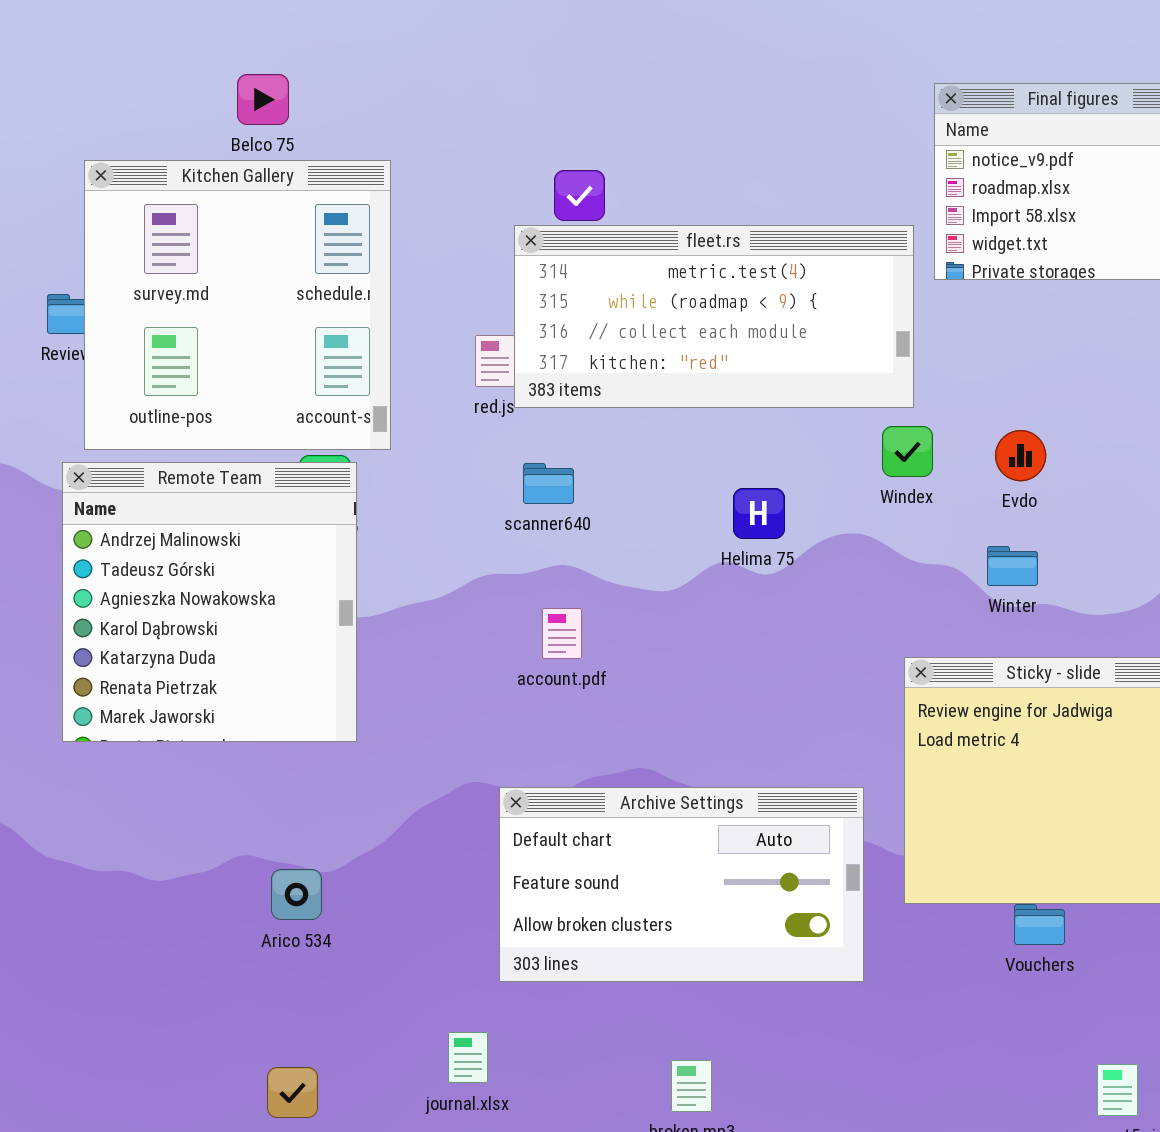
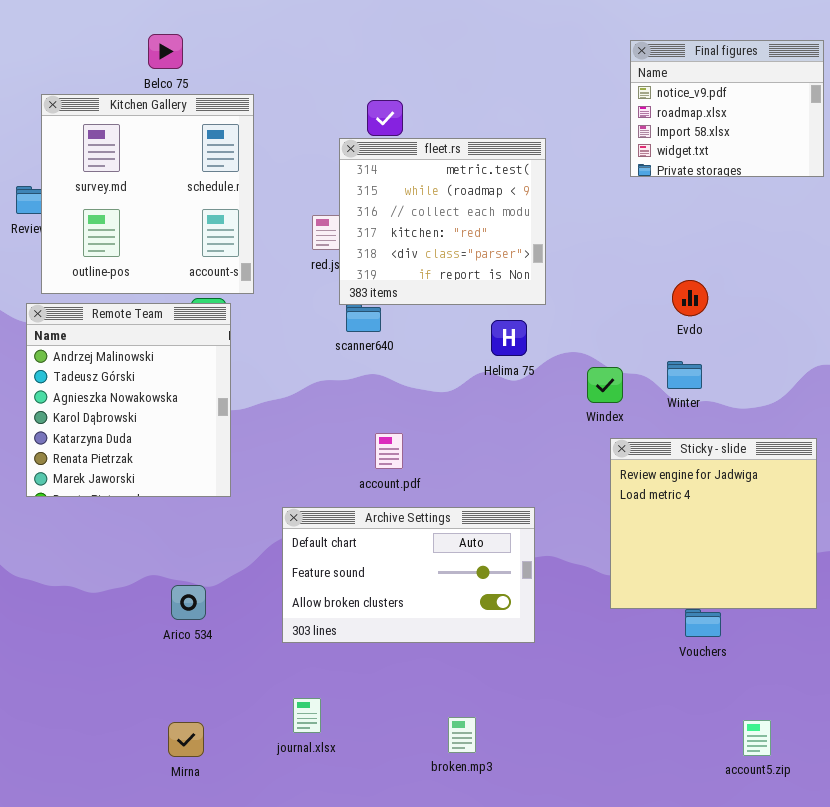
fleet.rs: [514,225,914,408] -> [339,138,546,305], resized
Windex: [882,426,933,477] -> [587,367,623,403], moved
account.pdf: [542,608,582,659] -> [375,433,403,469], moved
Archive Settings: [499,787,864,982] -> [282,507,535,643], moved

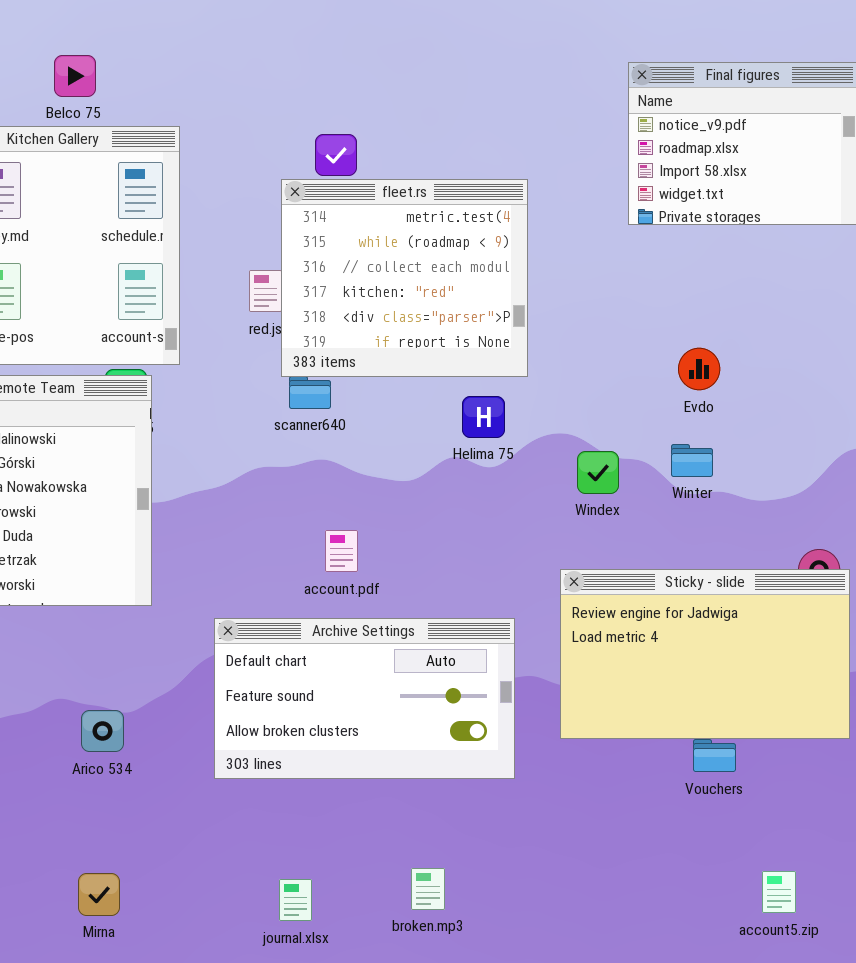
Sticky - slide: [610,438,817,609] -> [560,569,850,739], resized
journal.xlsx: [293,698,321,733] -> [279,879,312,921], moved

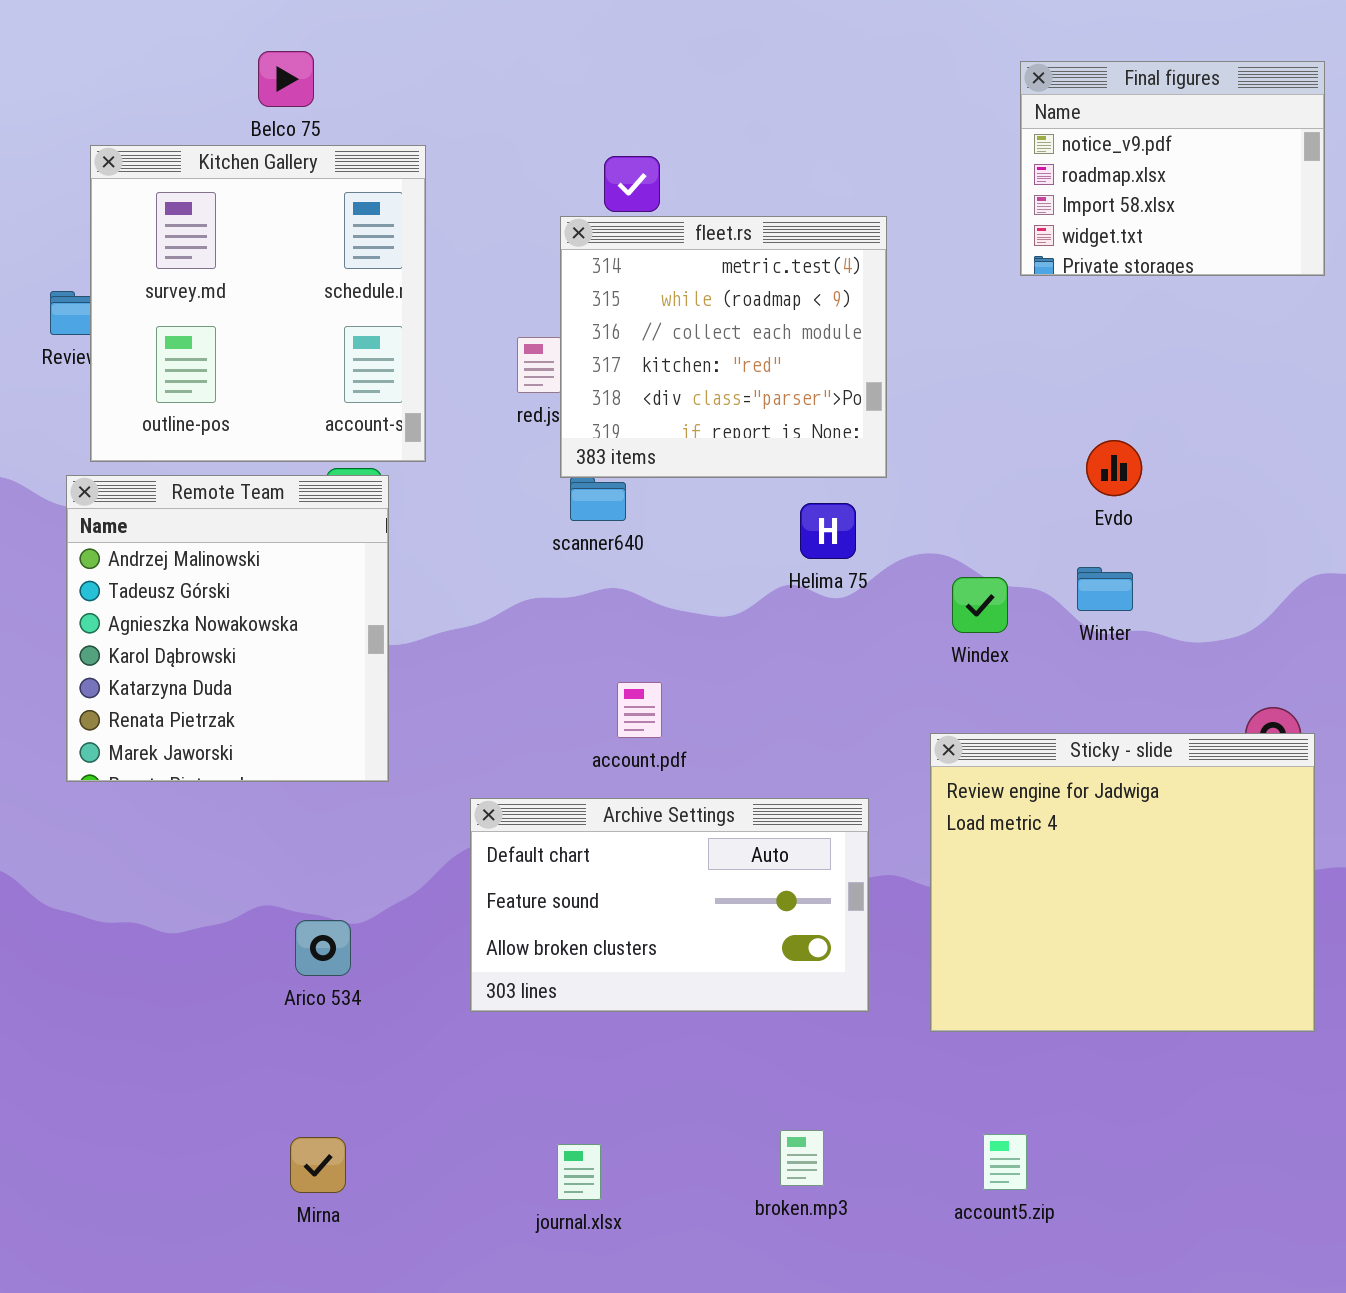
Sticky - slide: [560,569,850,739] -> [930,733,1315,1032], resized
broken.mp3: [411,868,445,910] -> [780,1130,824,1186], moved
account5.zip: [762,871,796,913] -> [983,1134,1027,1190], moved

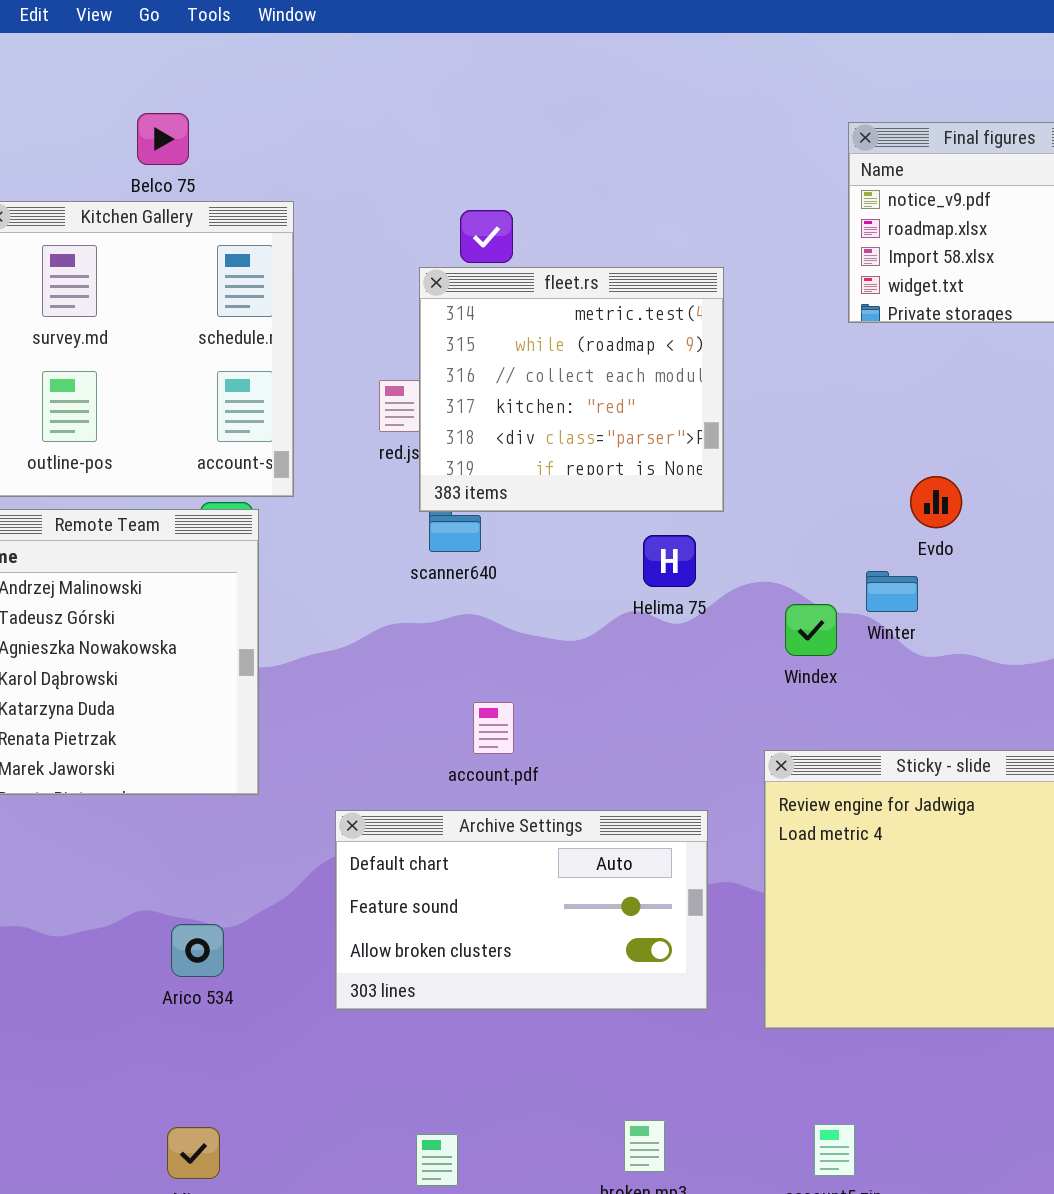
Winter: [1077,567,1133,611] -> [866,571,918,612], moved

